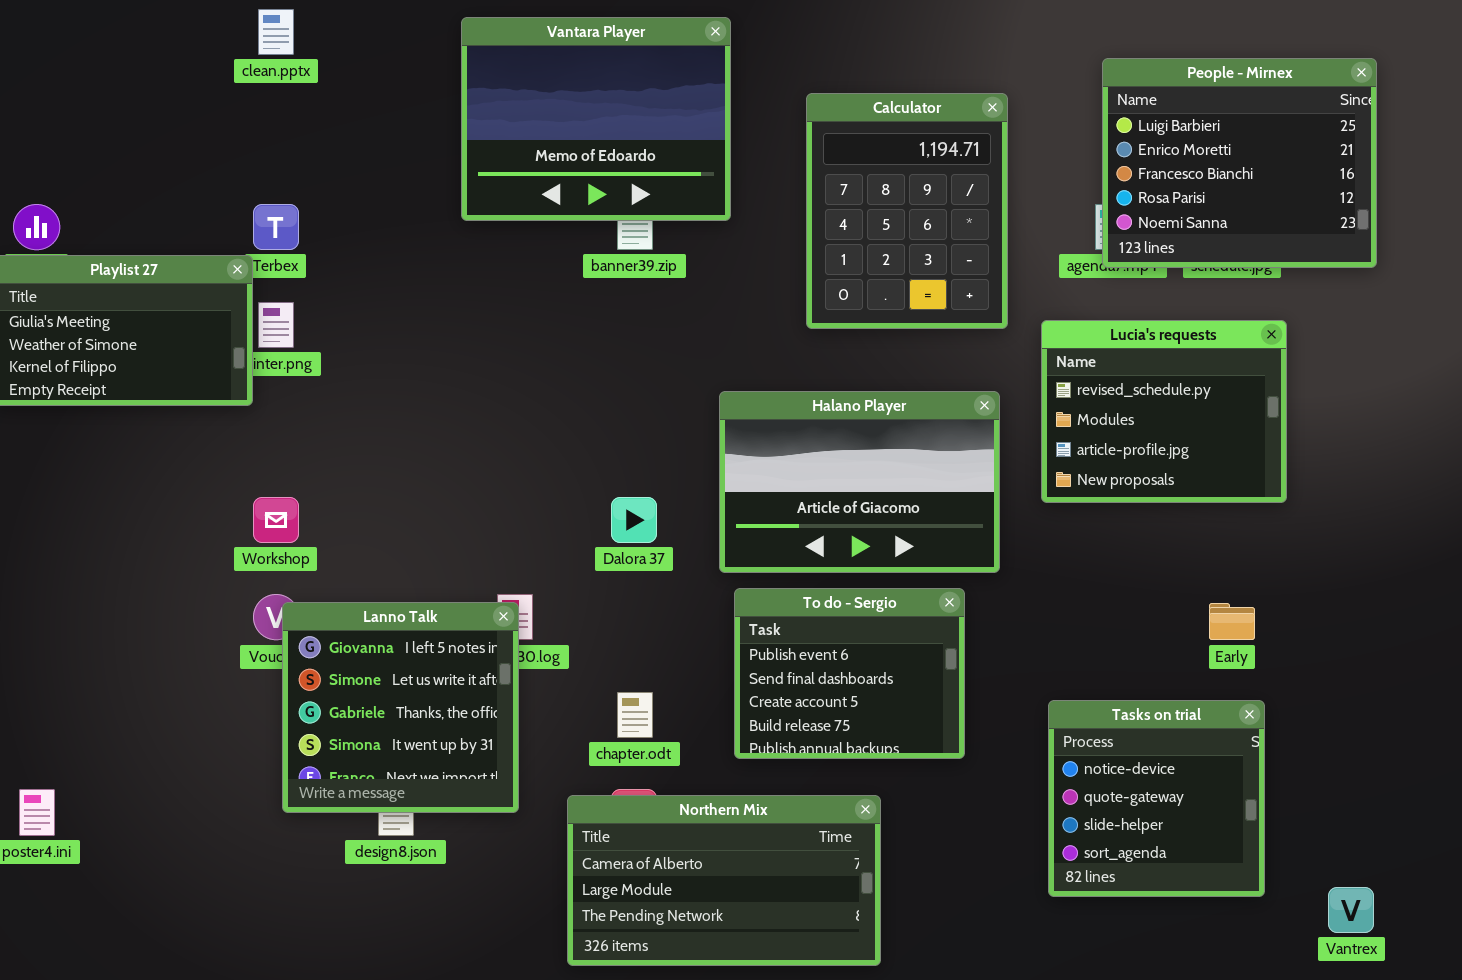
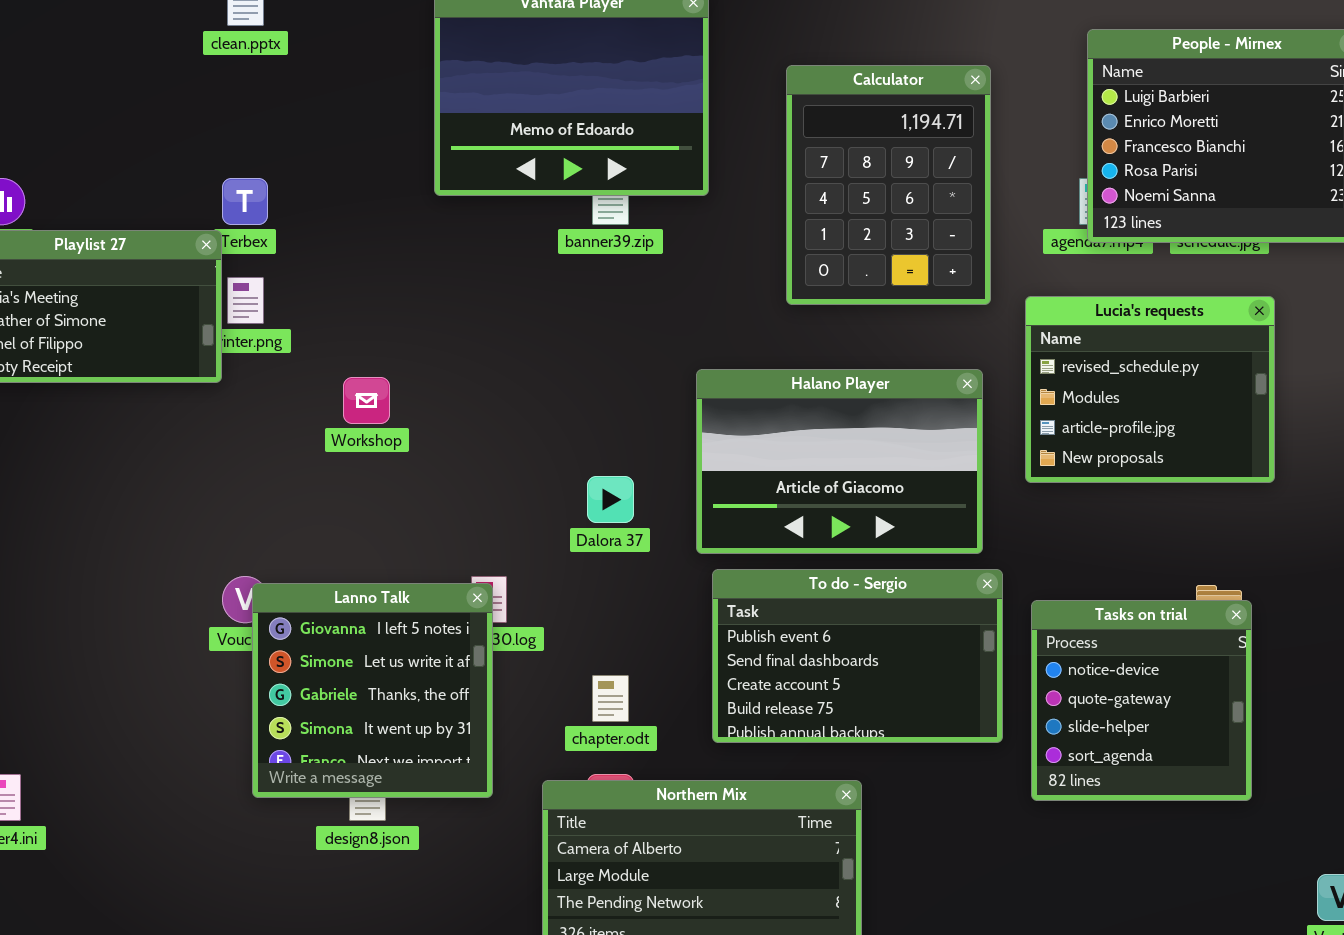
Workshop: [253,497,299,543] -> [343,377,390,424], moved
To do - Sergio: [734,588,965,759] -> [712,569,1003,743], resized
Tasks on trial: [1048,700,1265,897] -> [1031,600,1252,801], moved

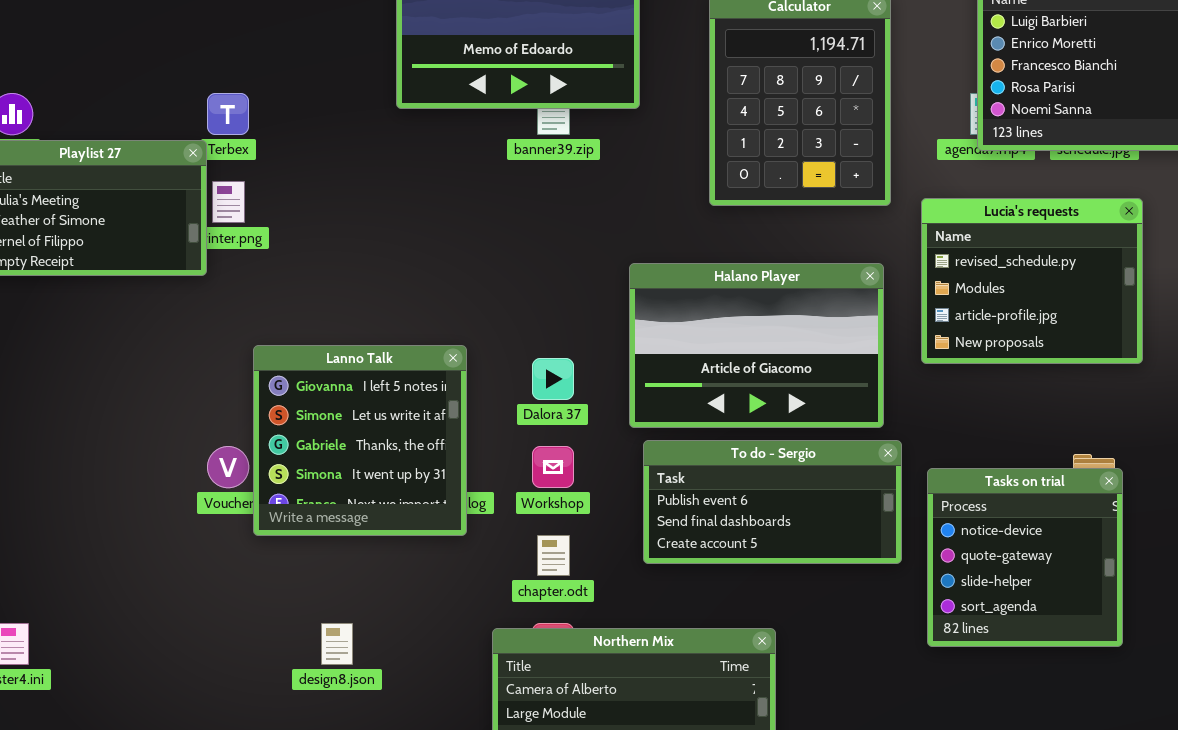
Workshop: [343,377,390,424] -> [532,446,574,488], moved
To do - Sergio: [712,569,1003,743] -> [643,440,902,564], resized
Lanno Talk: [252,583,493,798] -> [253,345,467,536], moved

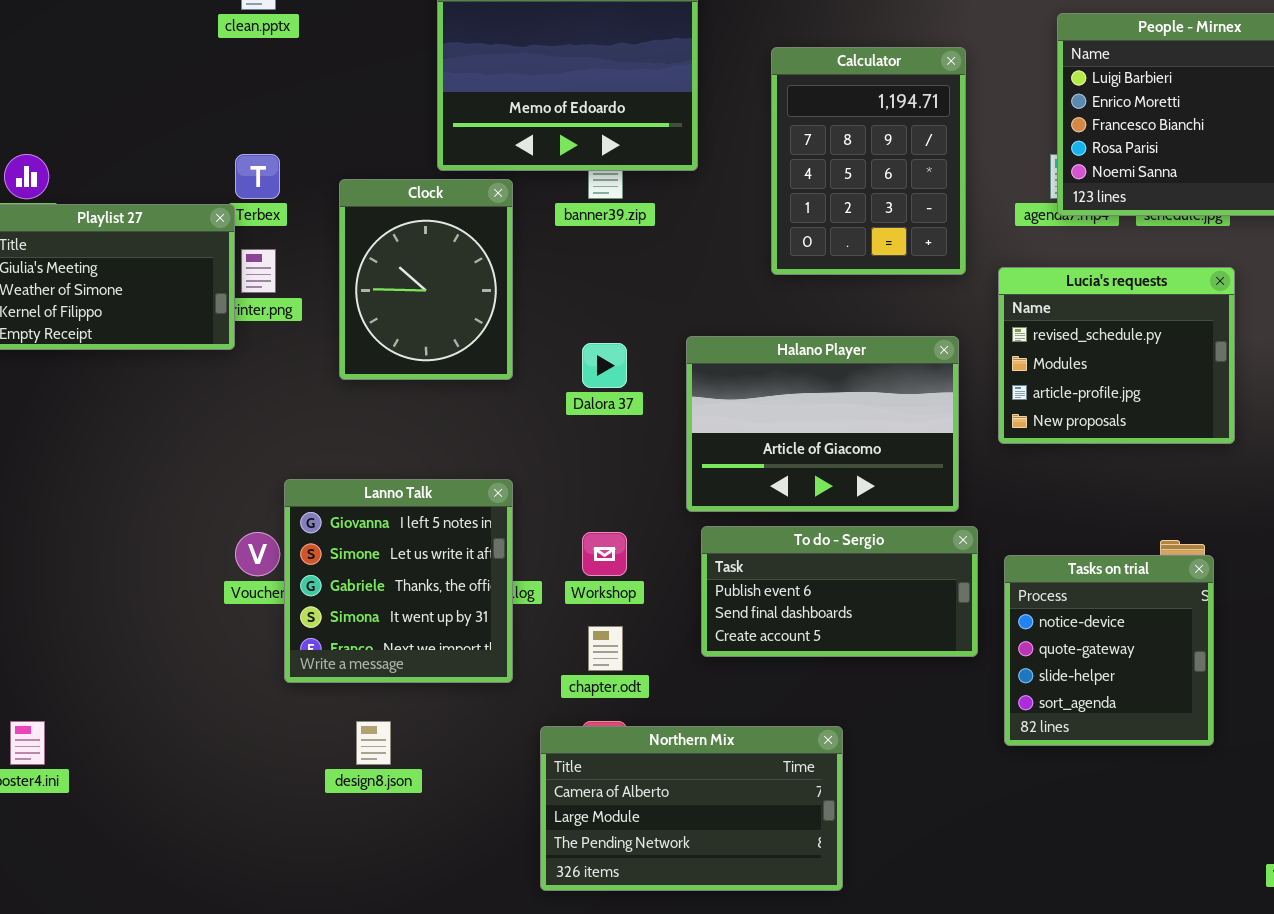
Clock: none -> [339,179,513,380], opened
Lanno Talk: [253,345,467,536] -> [284,479,513,683], moved
Dalora 37: [532,358,574,400] -> [582,343,627,388], moved

